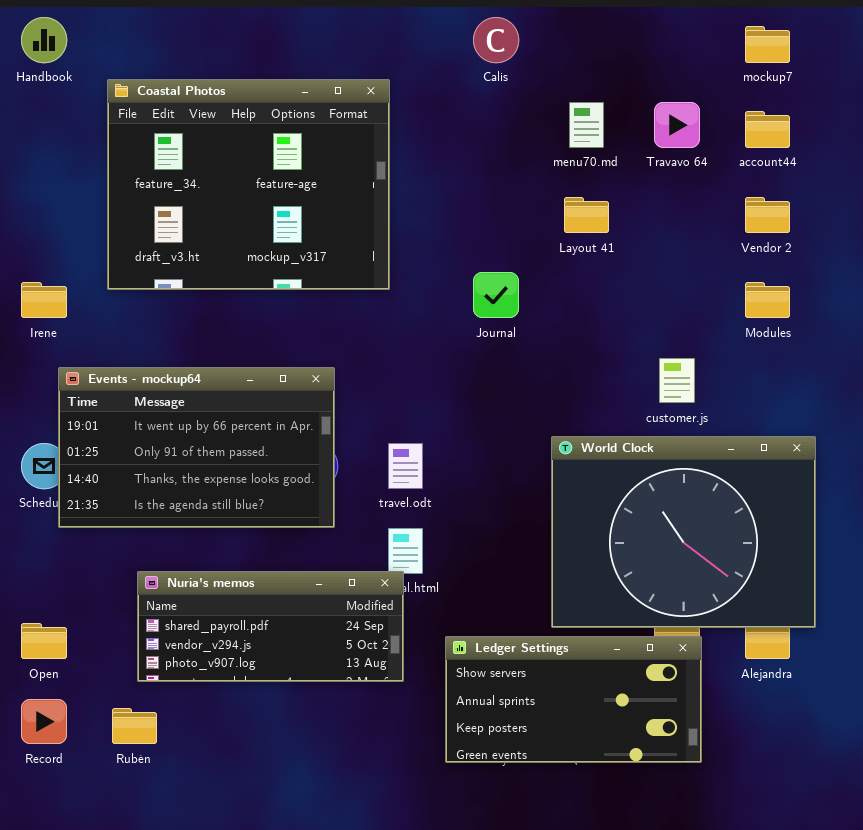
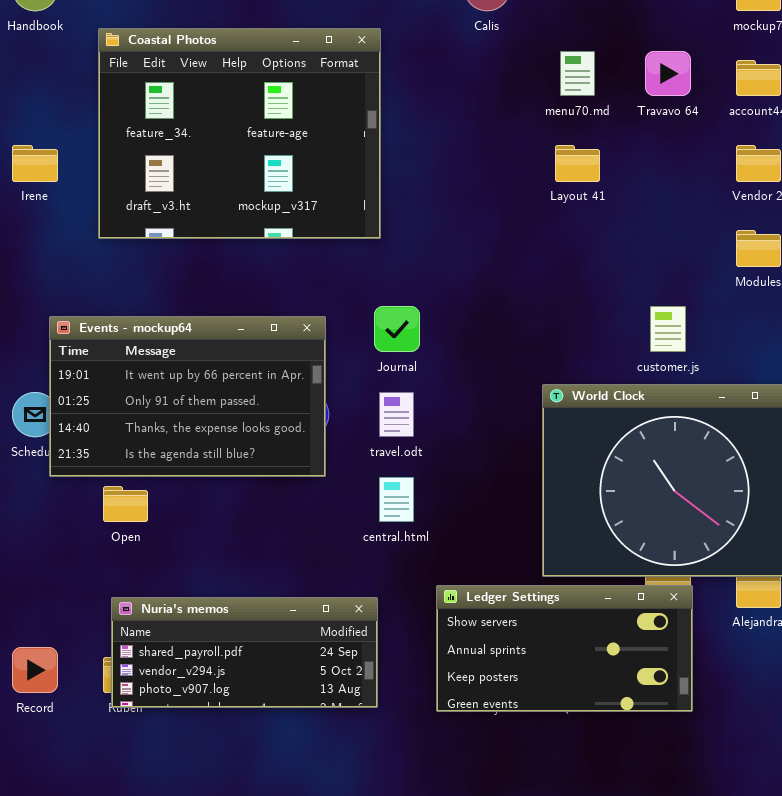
Journal: [473,272,519,318] -> [374,306,420,352], moved
Irene: [21,282,67,318] -> [12,145,58,182], moved
Nuria's memos: [137,571,404,682] -> [111,597,378,708], moved
Open: [21,623,67,659] -> [103,486,148,522], moved

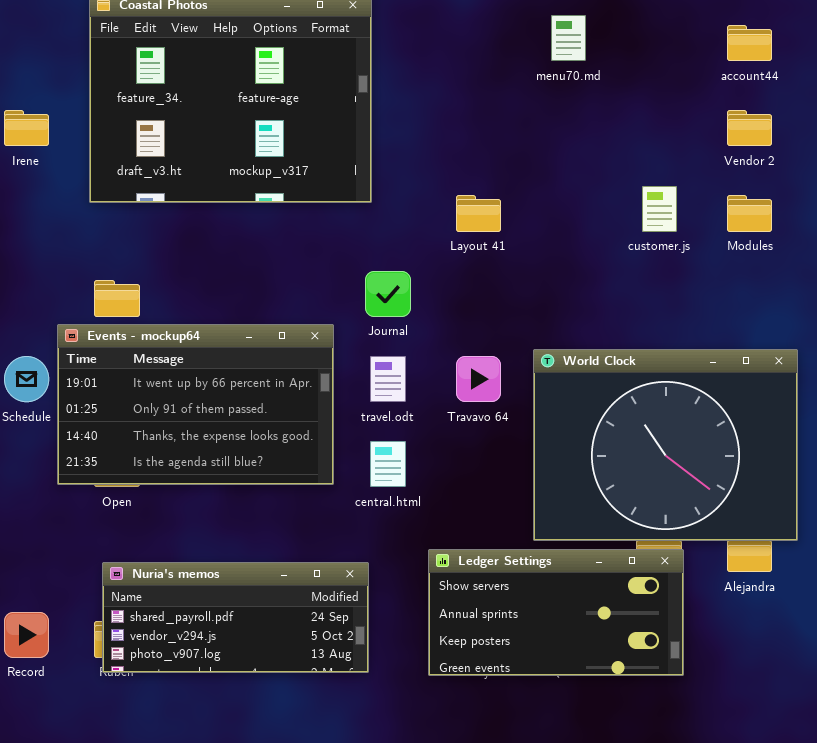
Travavo 64: [645,51,691,96] -> [456,356,501,402], moved
Layout 41: [555,145,600,182] -> [456,195,501,232], moved
customer.js: [650,306,686,352] -> [642,186,677,232], moved
Events - mockup64: [49,316,326,477] -> [57,324,334,485], moved

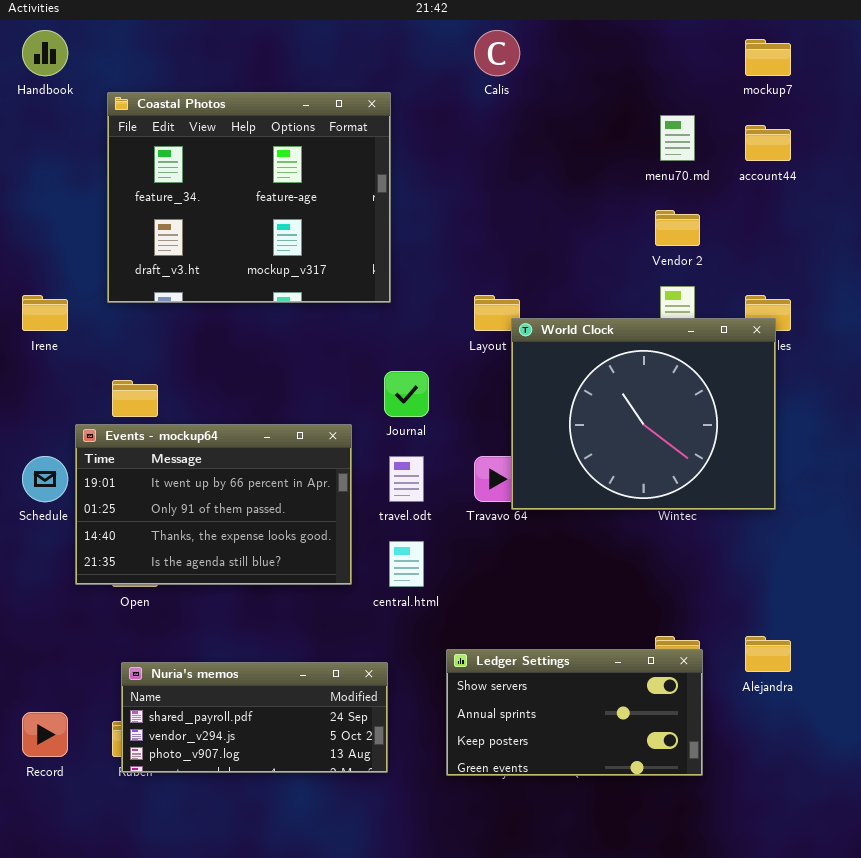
menu70.md: [551,15,586,61] -> [660,115,695,161], moved
Irene: [4,110,49,146] -> [22,295,68,331], moved
Vendor 2: [727,110,772,146] -> [655,210,700,246], moved
World Clock: [533,349,798,541] -> [511,318,776,510], moved

